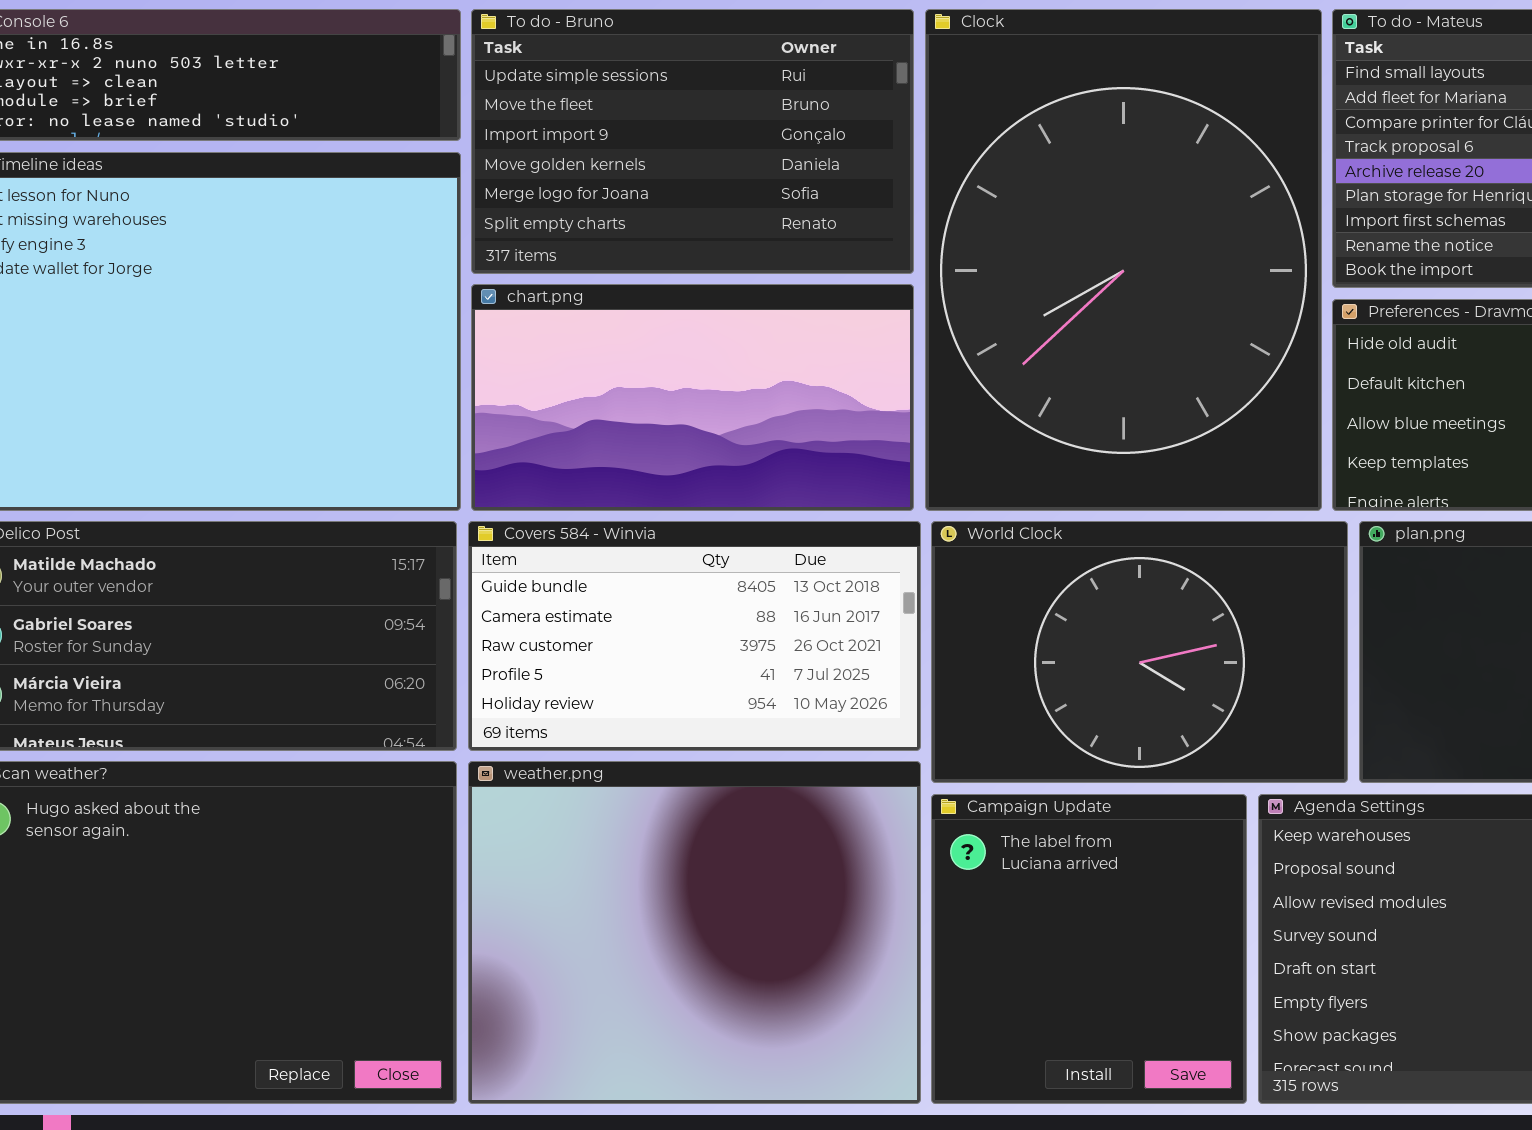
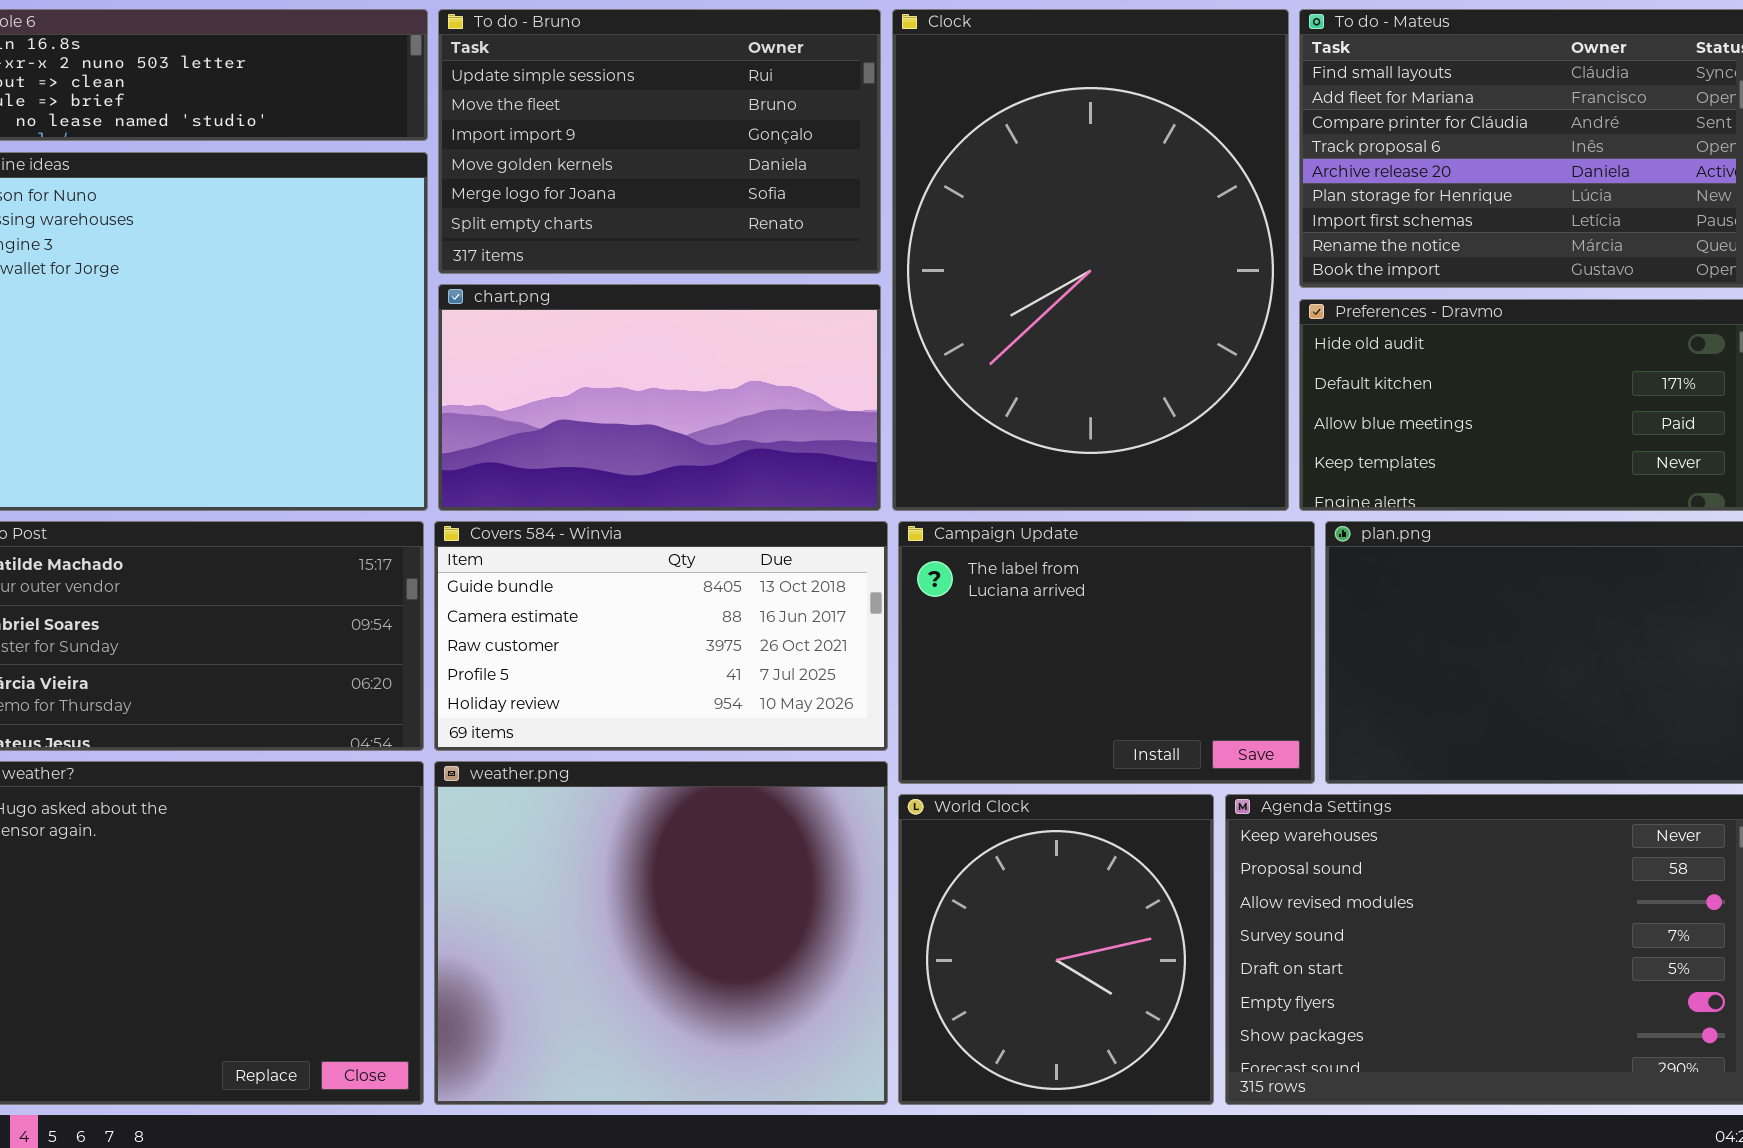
World Clock: [931,521,1348,783] -> [898,794,1214,1105], moved, resized
Campaign Update: [931,794,1247,1104] -> [898,521,1315,784], moved, resized

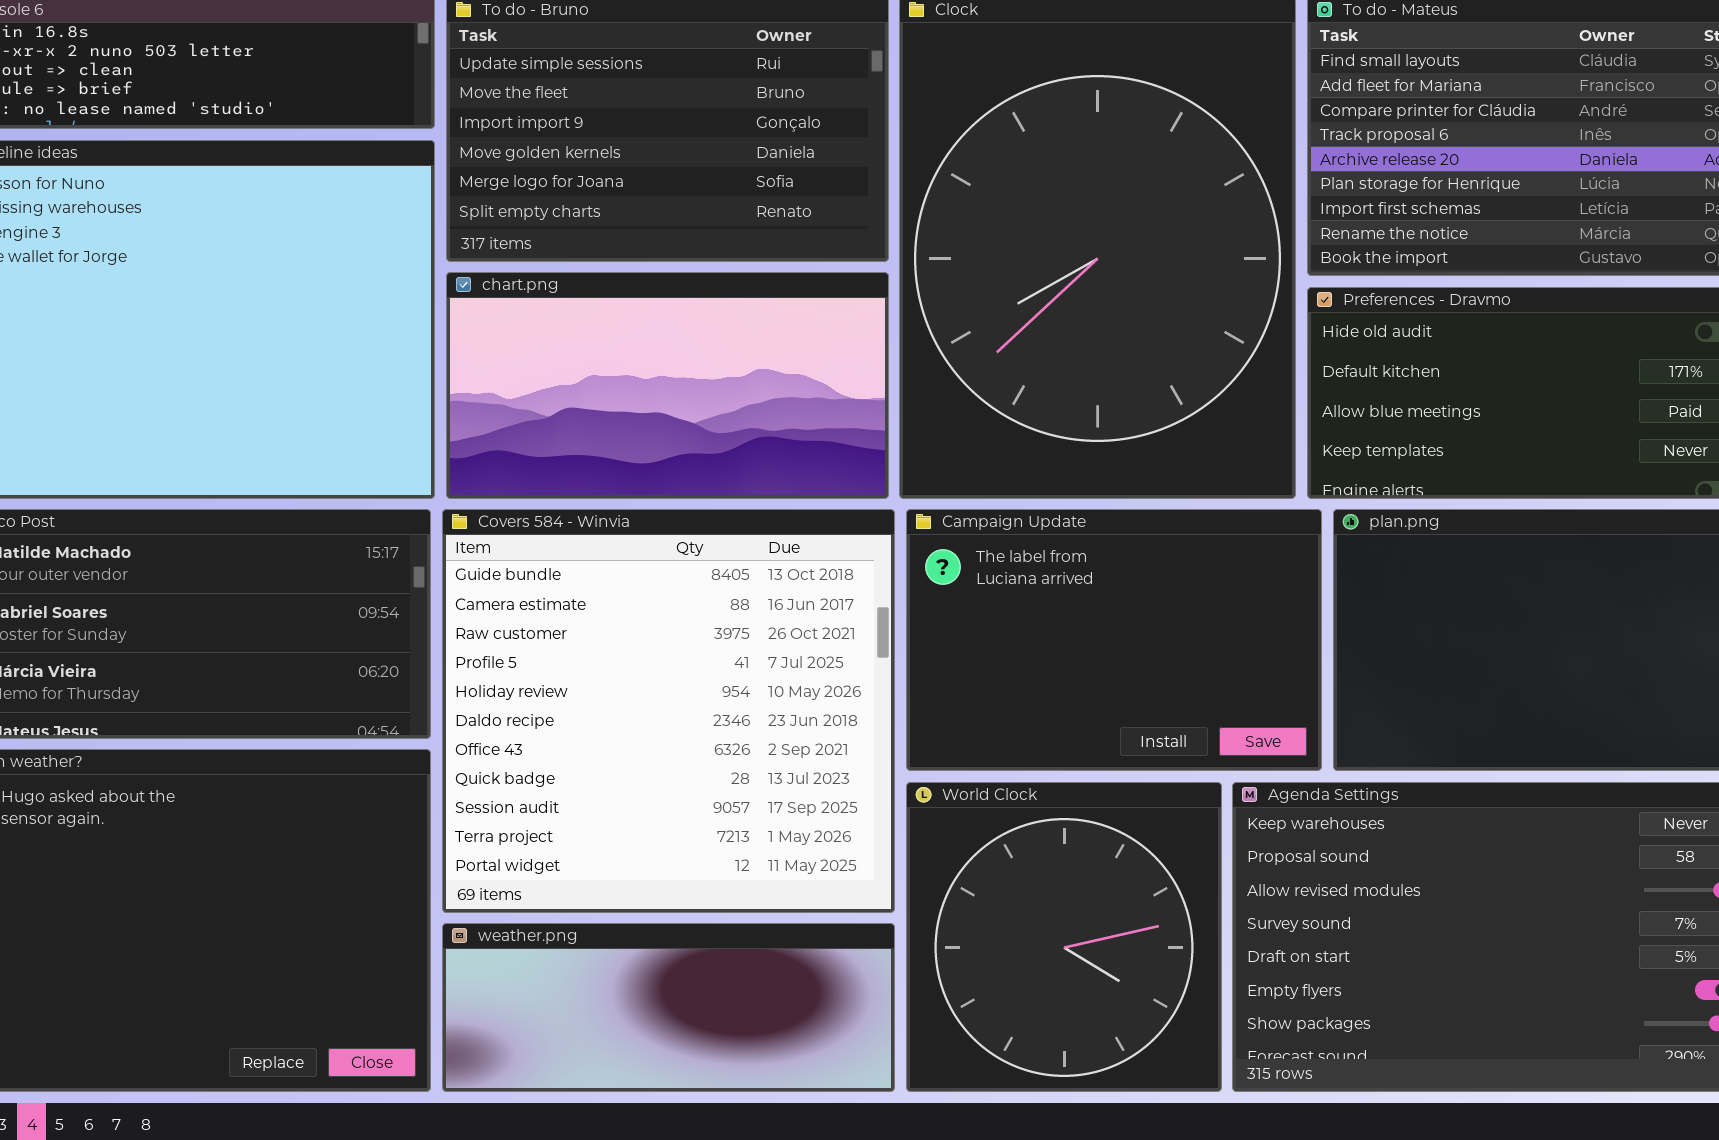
Covers 584 - Winvia: [434,521,888,751] -> [442,509,895,913], resized
weather.png: [434,761,888,1105] -> [442,923,895,1092], resized

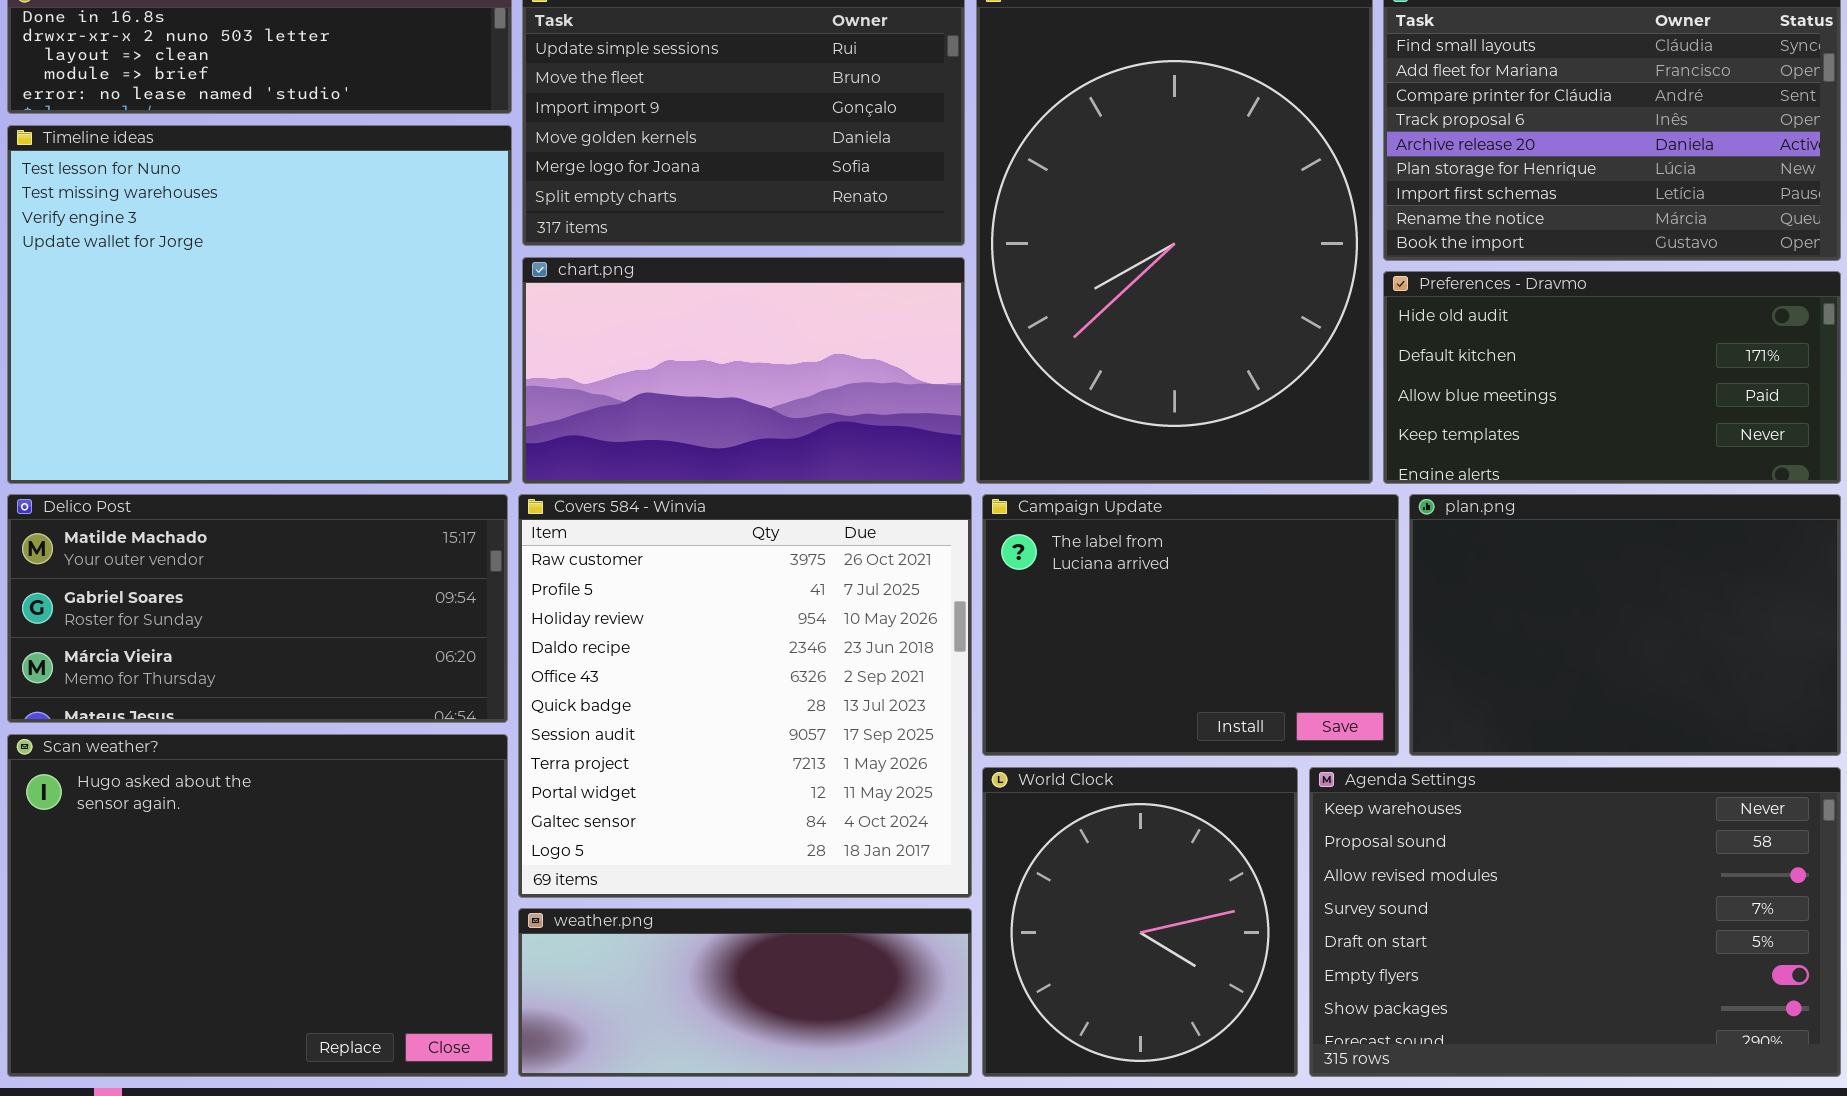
Covers 584 - Winvia: [442,509,895,913] -> [518,494,972,898], scrolled down 2 rows

